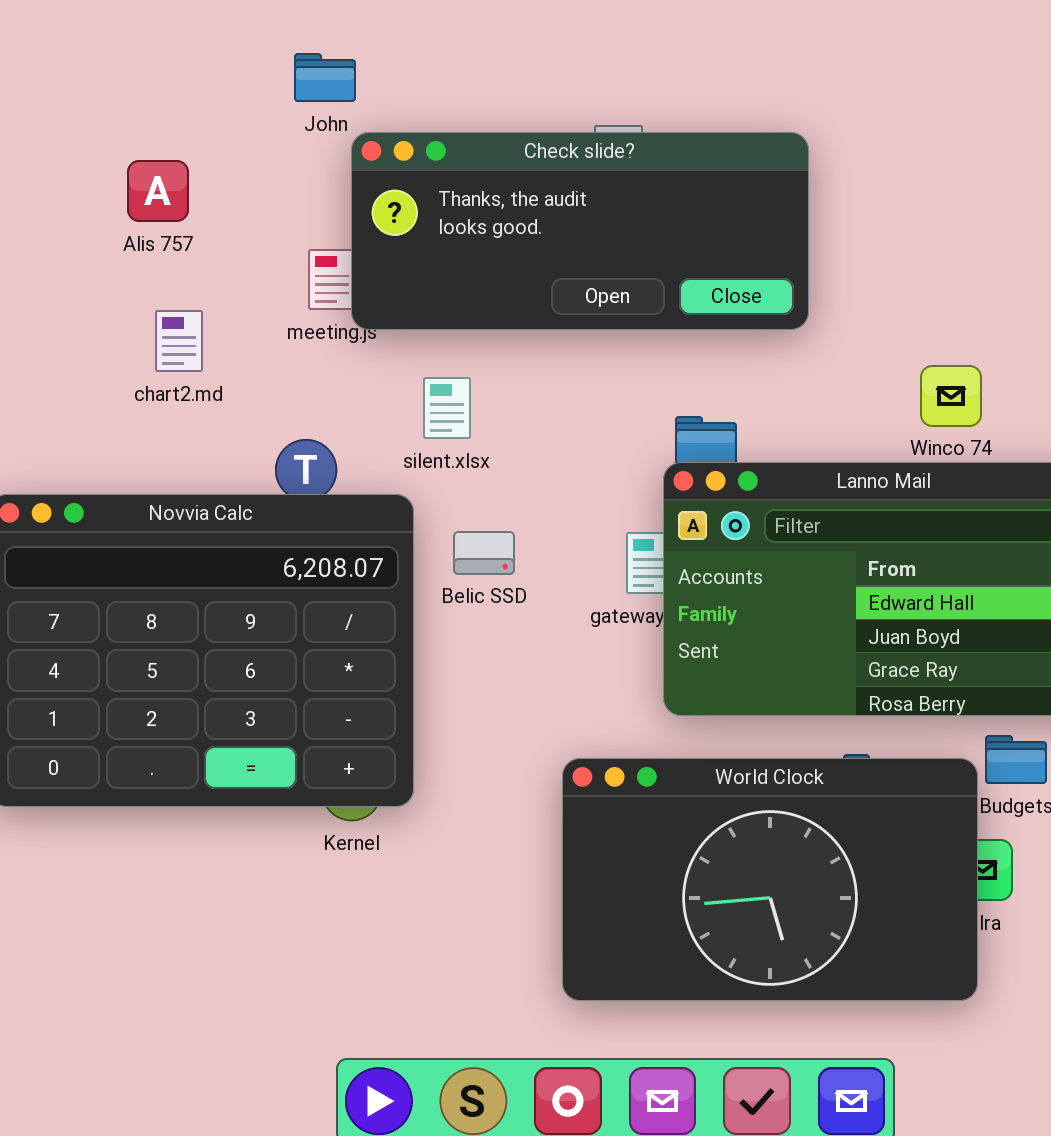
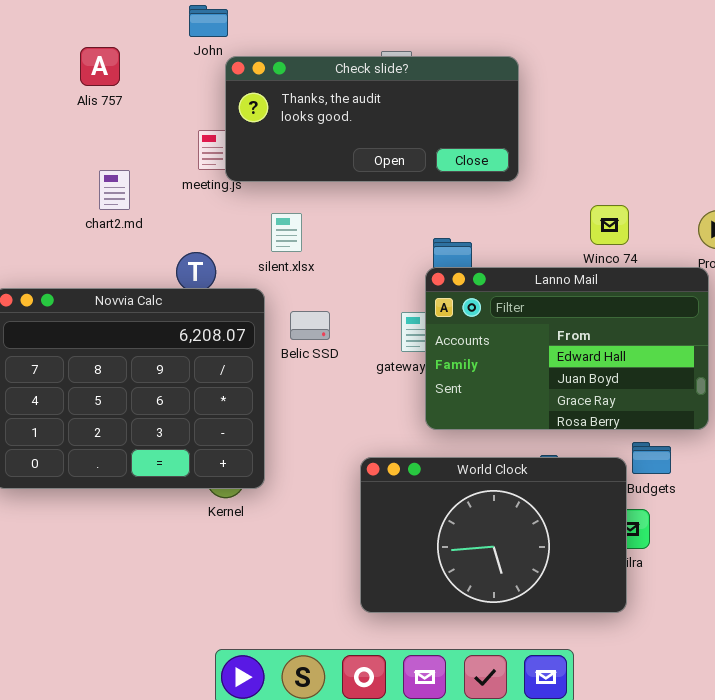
Alis 757: [127,160,189,222] -> [80,47,120,86], moved

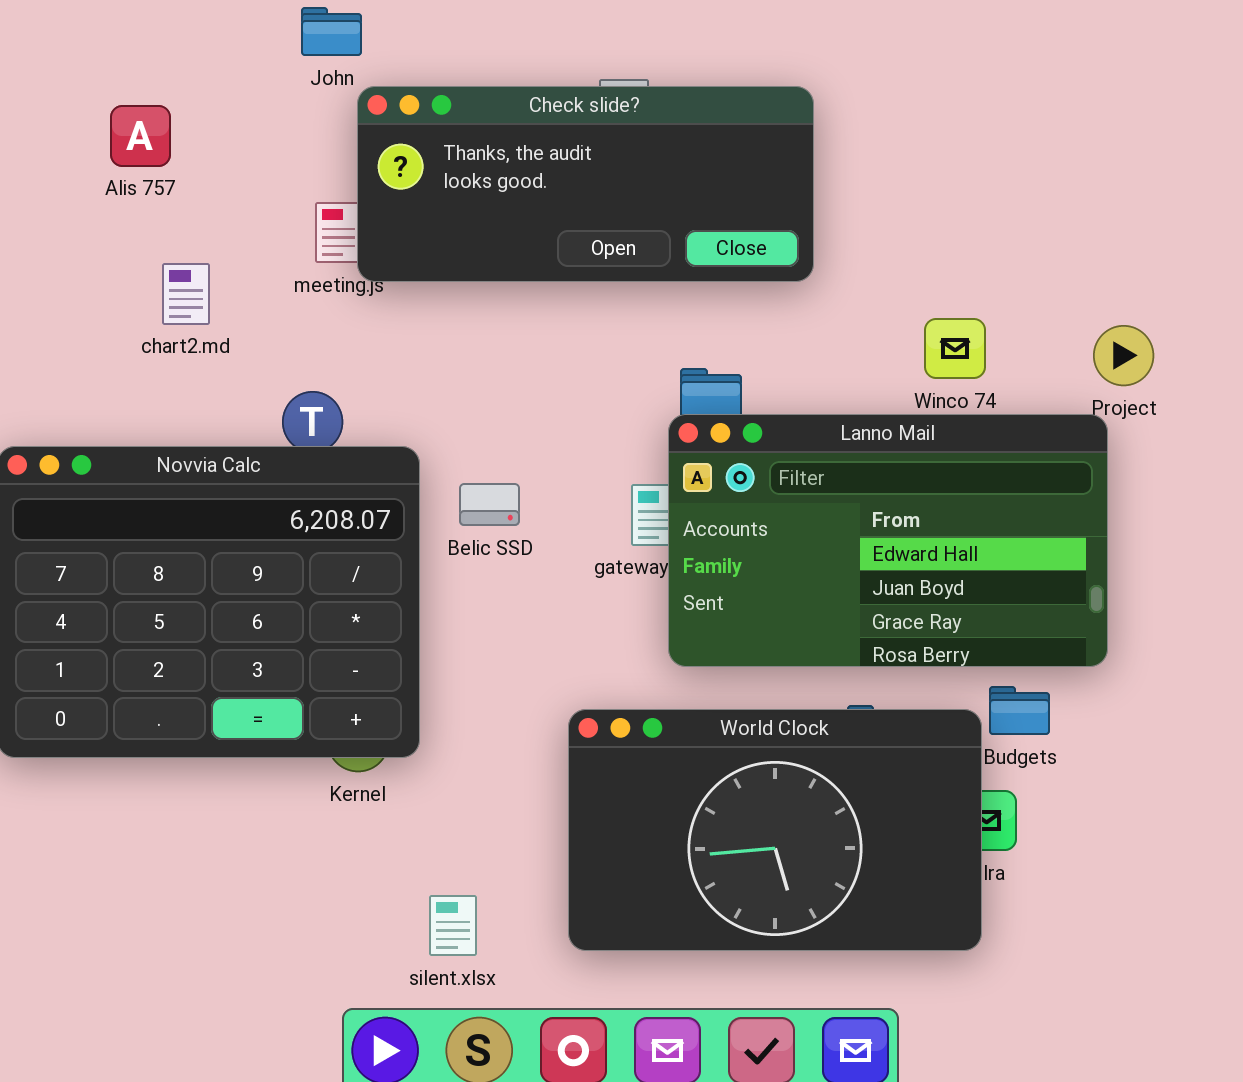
Alis 757: [80,47,120,86] -> [110,105,171,167], moved
silent.xlsx: [271,213,302,252] -> [429,895,477,956], moved

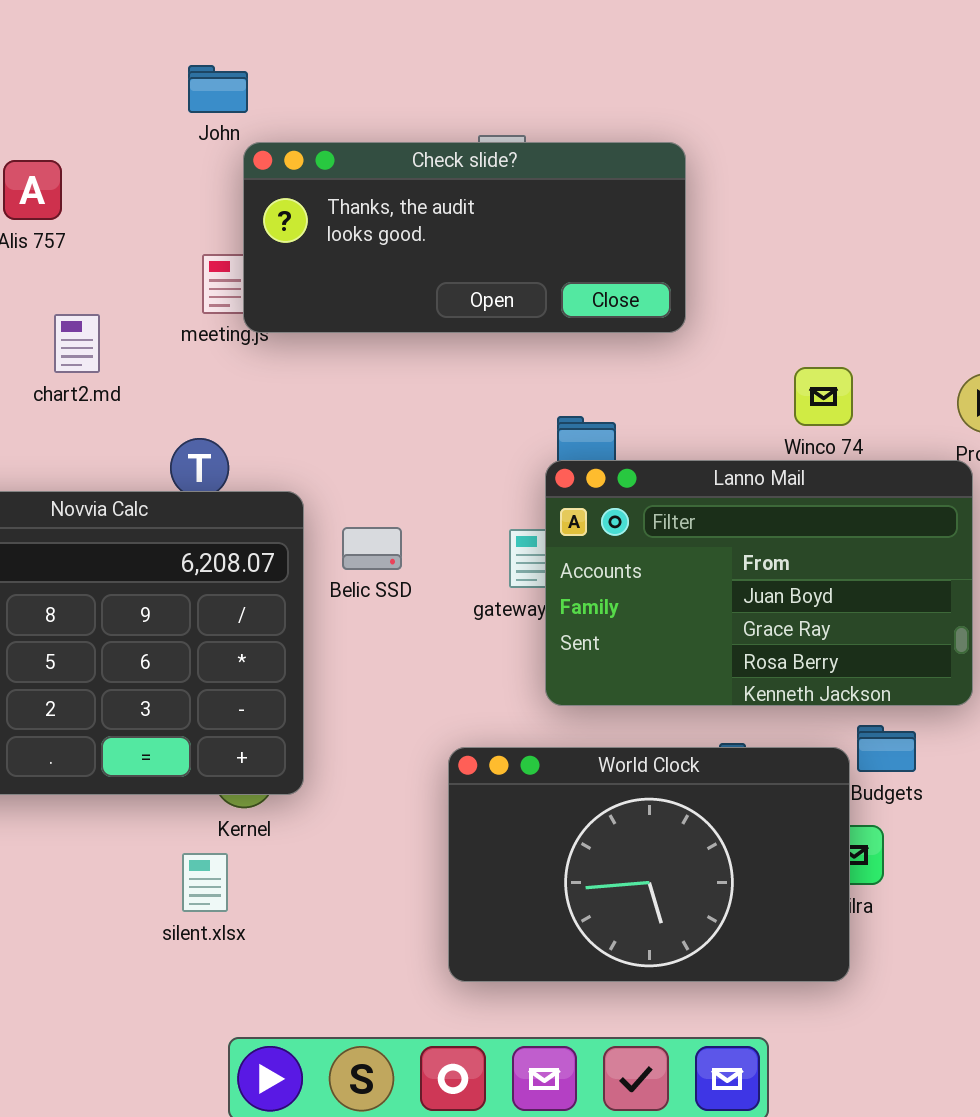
Lanno Mail: [668,414,1108,667] -> [545,460,973,706], scrolled down 1 row
silent.xlsx: [429,895,477,956] -> [182,853,228,912], moved

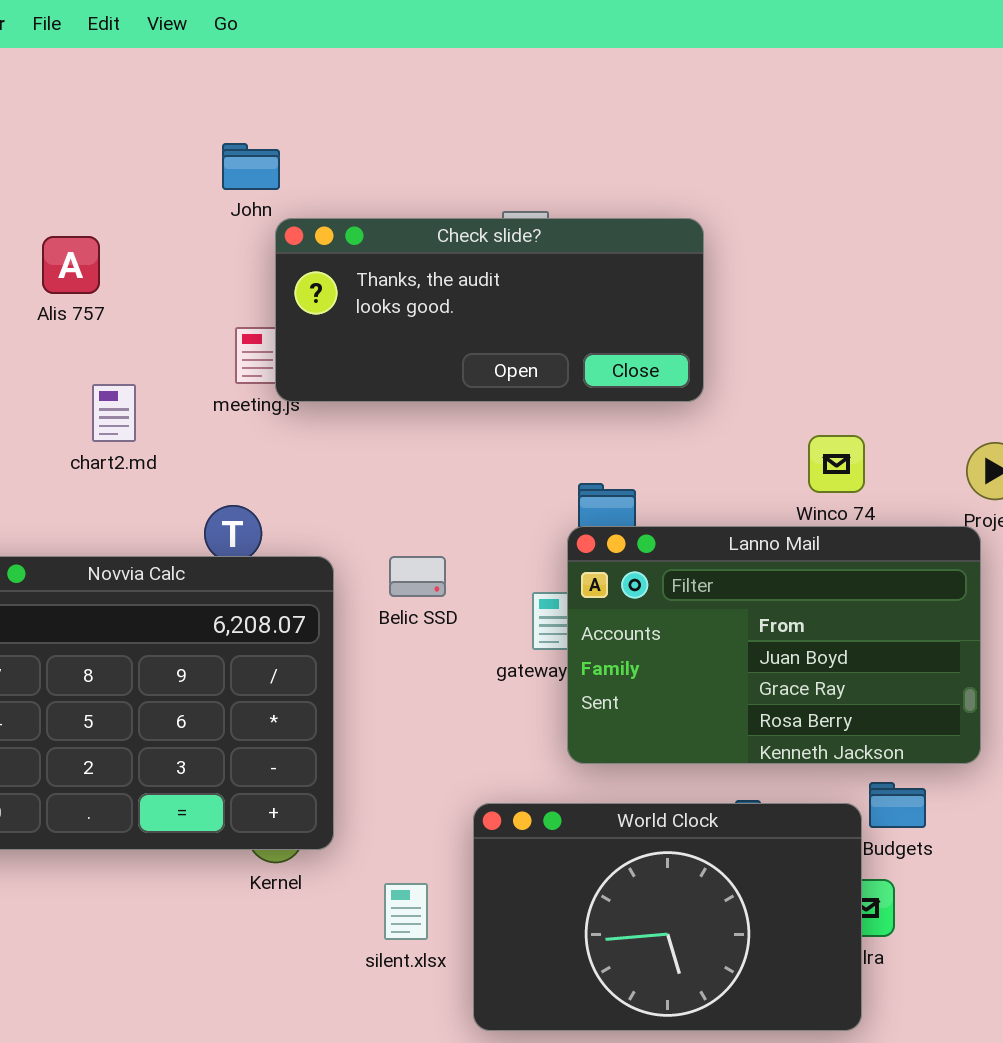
Belic SSD: [342,527,402,570] -> [389,556,446,597], moved
silent.xlsx: [182,853,228,912] -> [384,883,428,940], moved

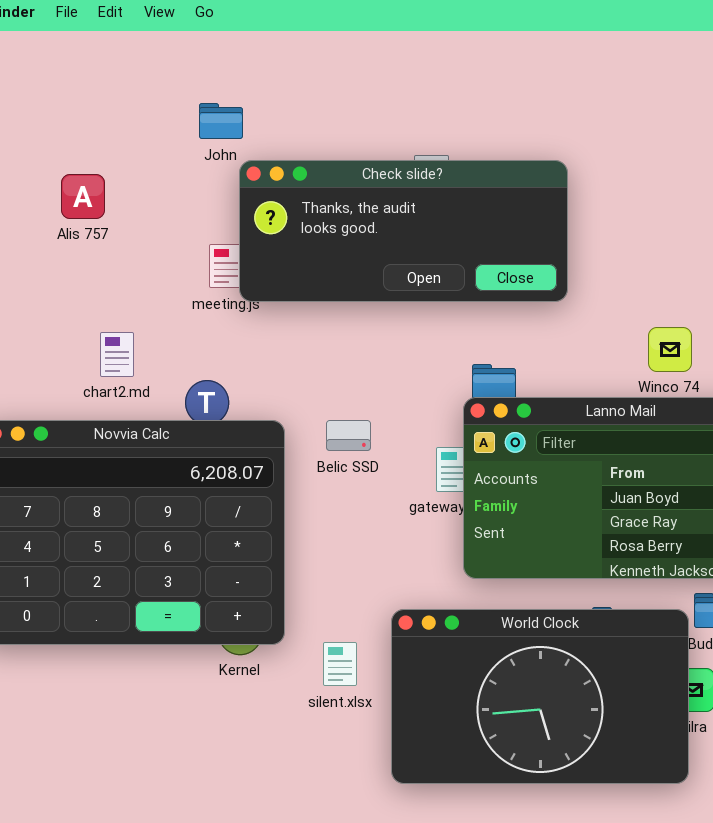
chart2.md: [92,384,136,442] -> [100,332,134,377], moved
silent.xlsx: [384,883,428,940] -> [323,642,357,686], moved

